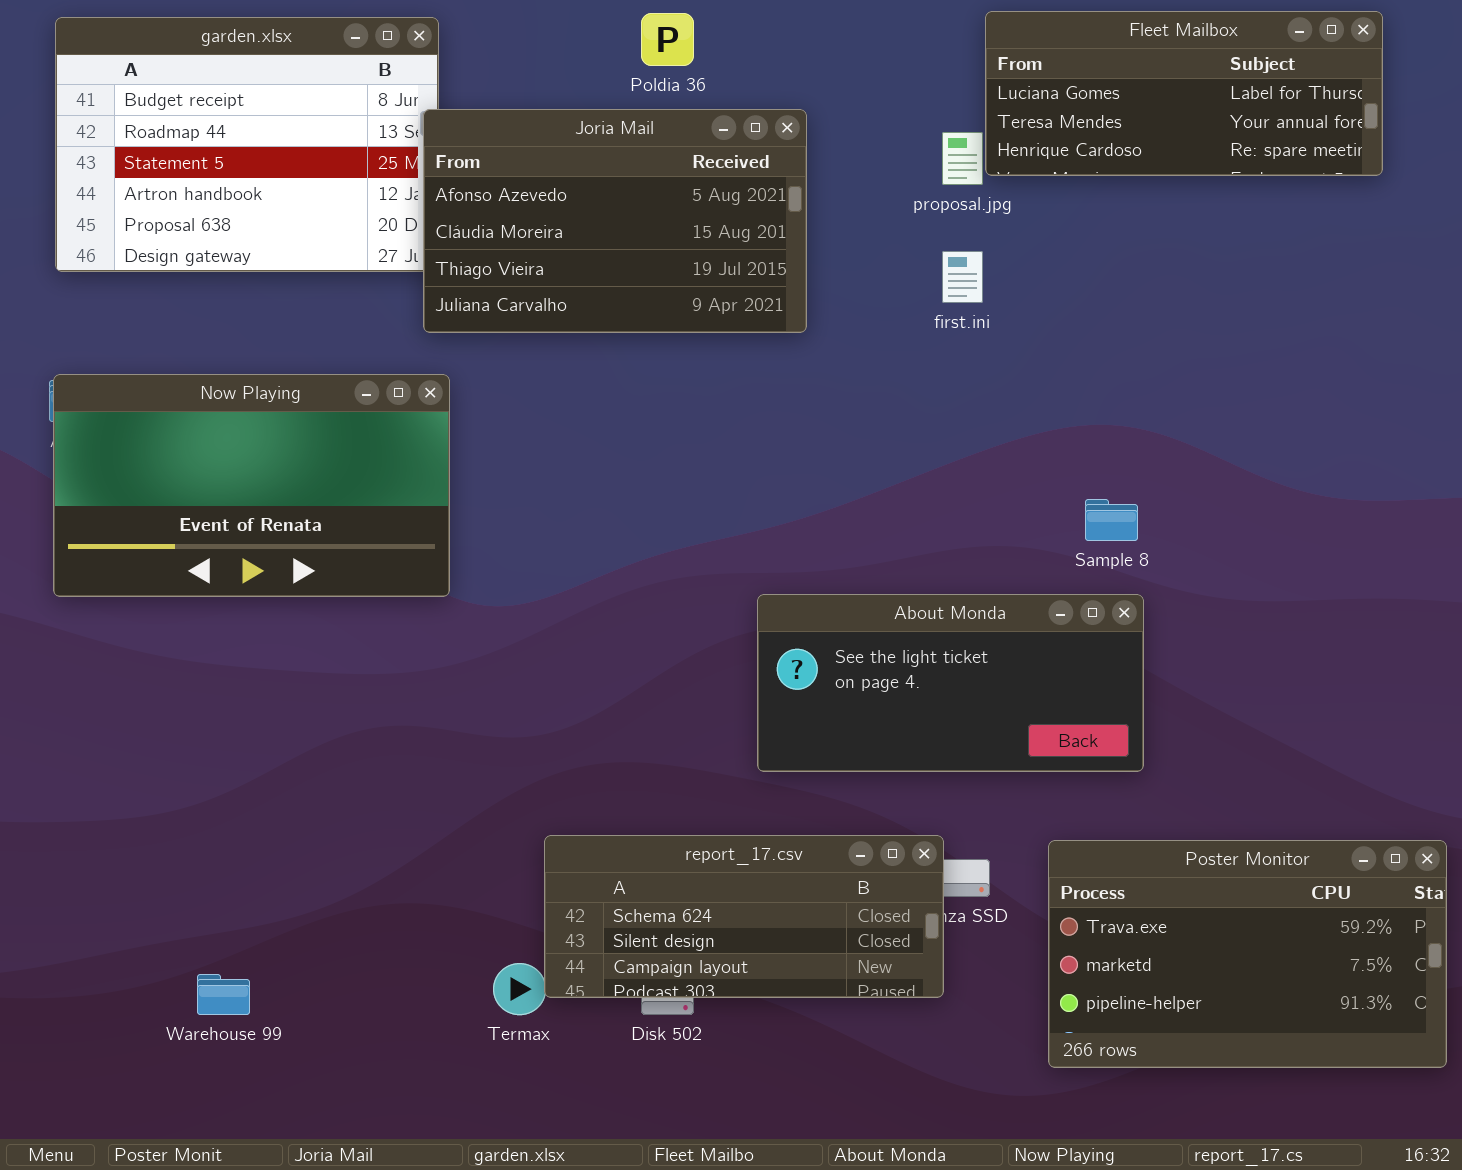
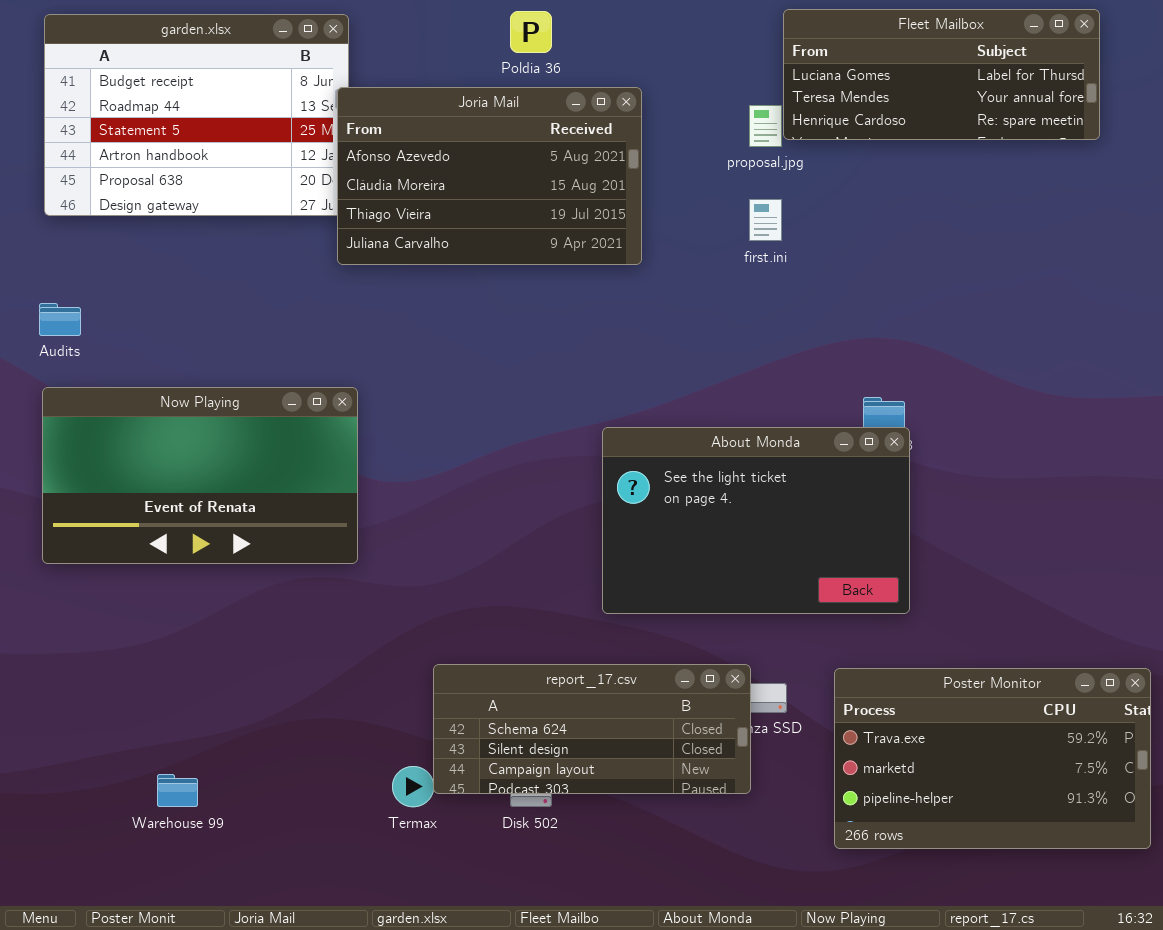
Now Playing: [53,374,450,597] -> [42,387,358,564], moved
About Monda: [757,594,1144,772] -> [602,427,910,614], resized

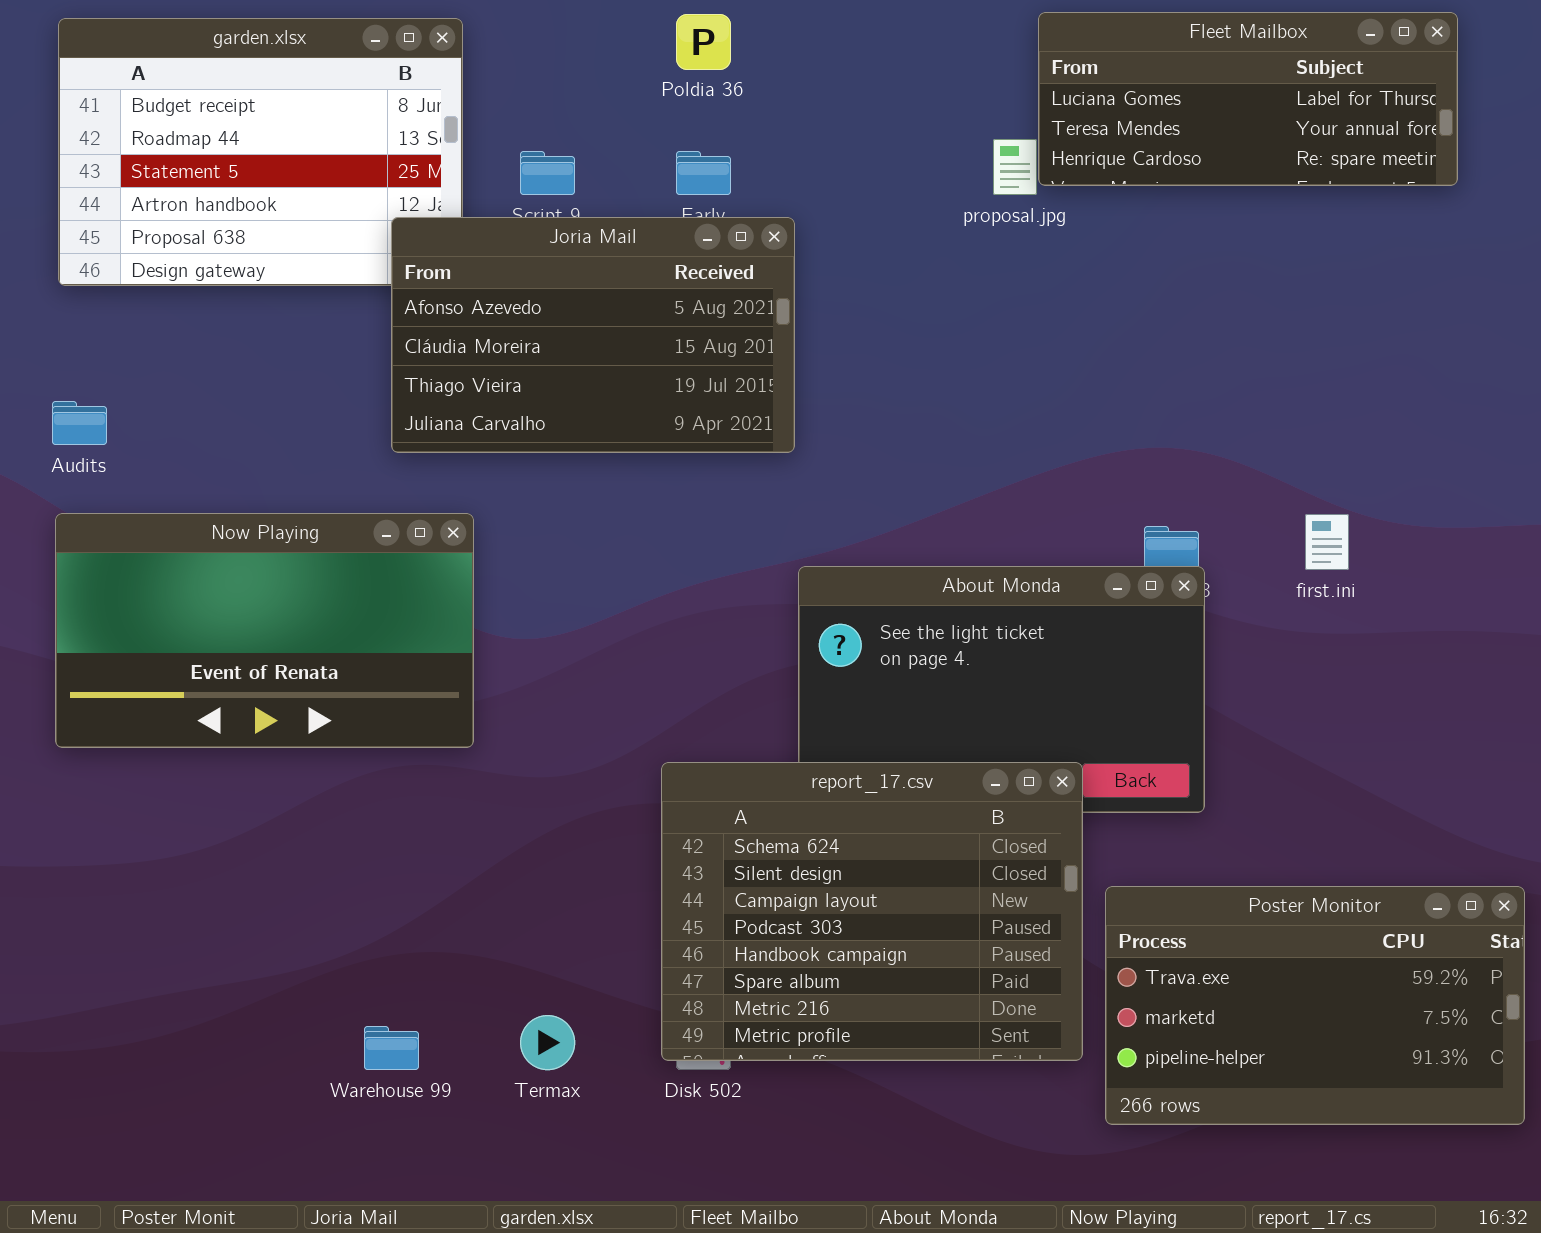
Joria Mail: [337,87,642,265] -> [391,217,795,453], moved
first.ini: [749,199,782,241] -> [1305,514,1349,570], moved
report_17.csv: [433,664,751,794] -> [661,762,1083,1061], moved, resized
Warehouse 99: [157,774,198,807] -> [364,1026,419,1070], moved

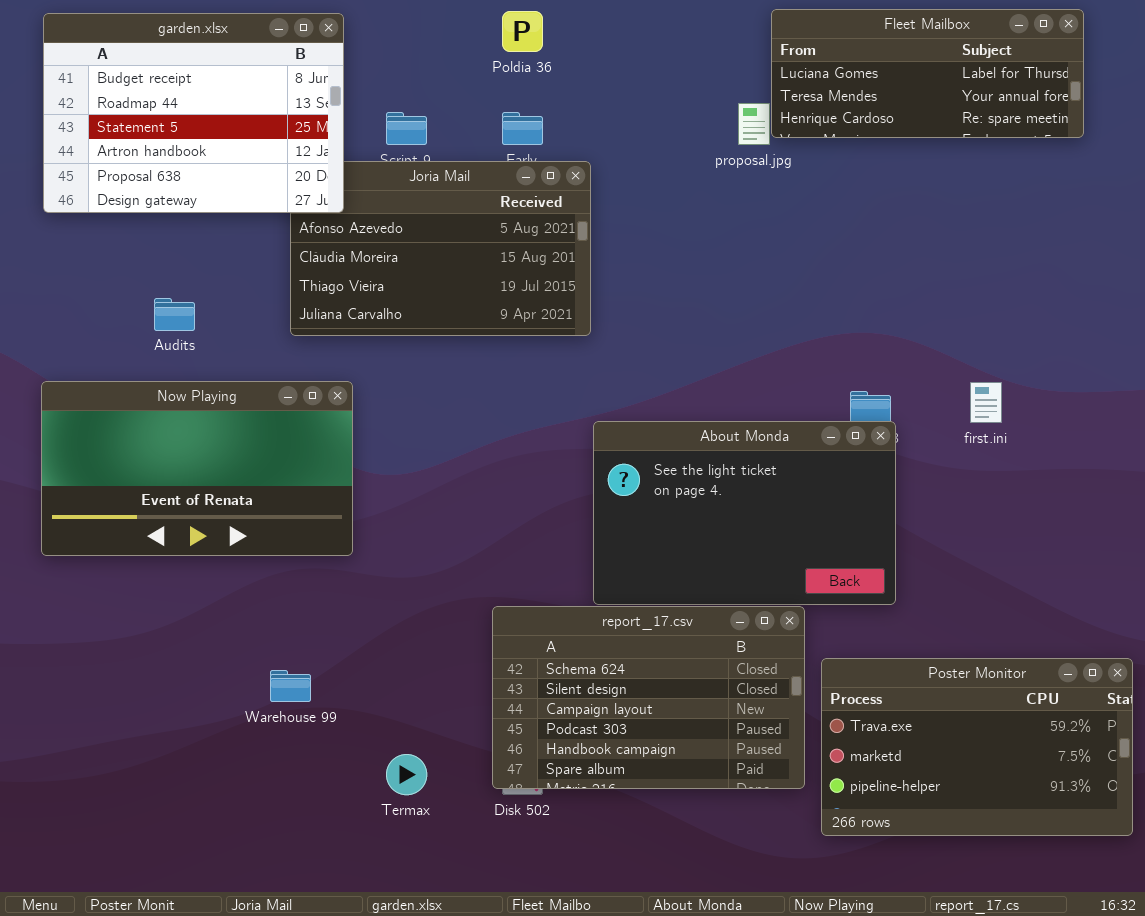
garden.xlsx: [58,18,463,286] -> [43,13,344,213], raised
Audits: [52,401,107,445] -> [154,298,195,331], moved
report_17.csv: [661,762,1083,1061] -> [492,606,805,789], resized
Warehouse 99: [364,1026,419,1070] -> [270,670,311,702], moved

